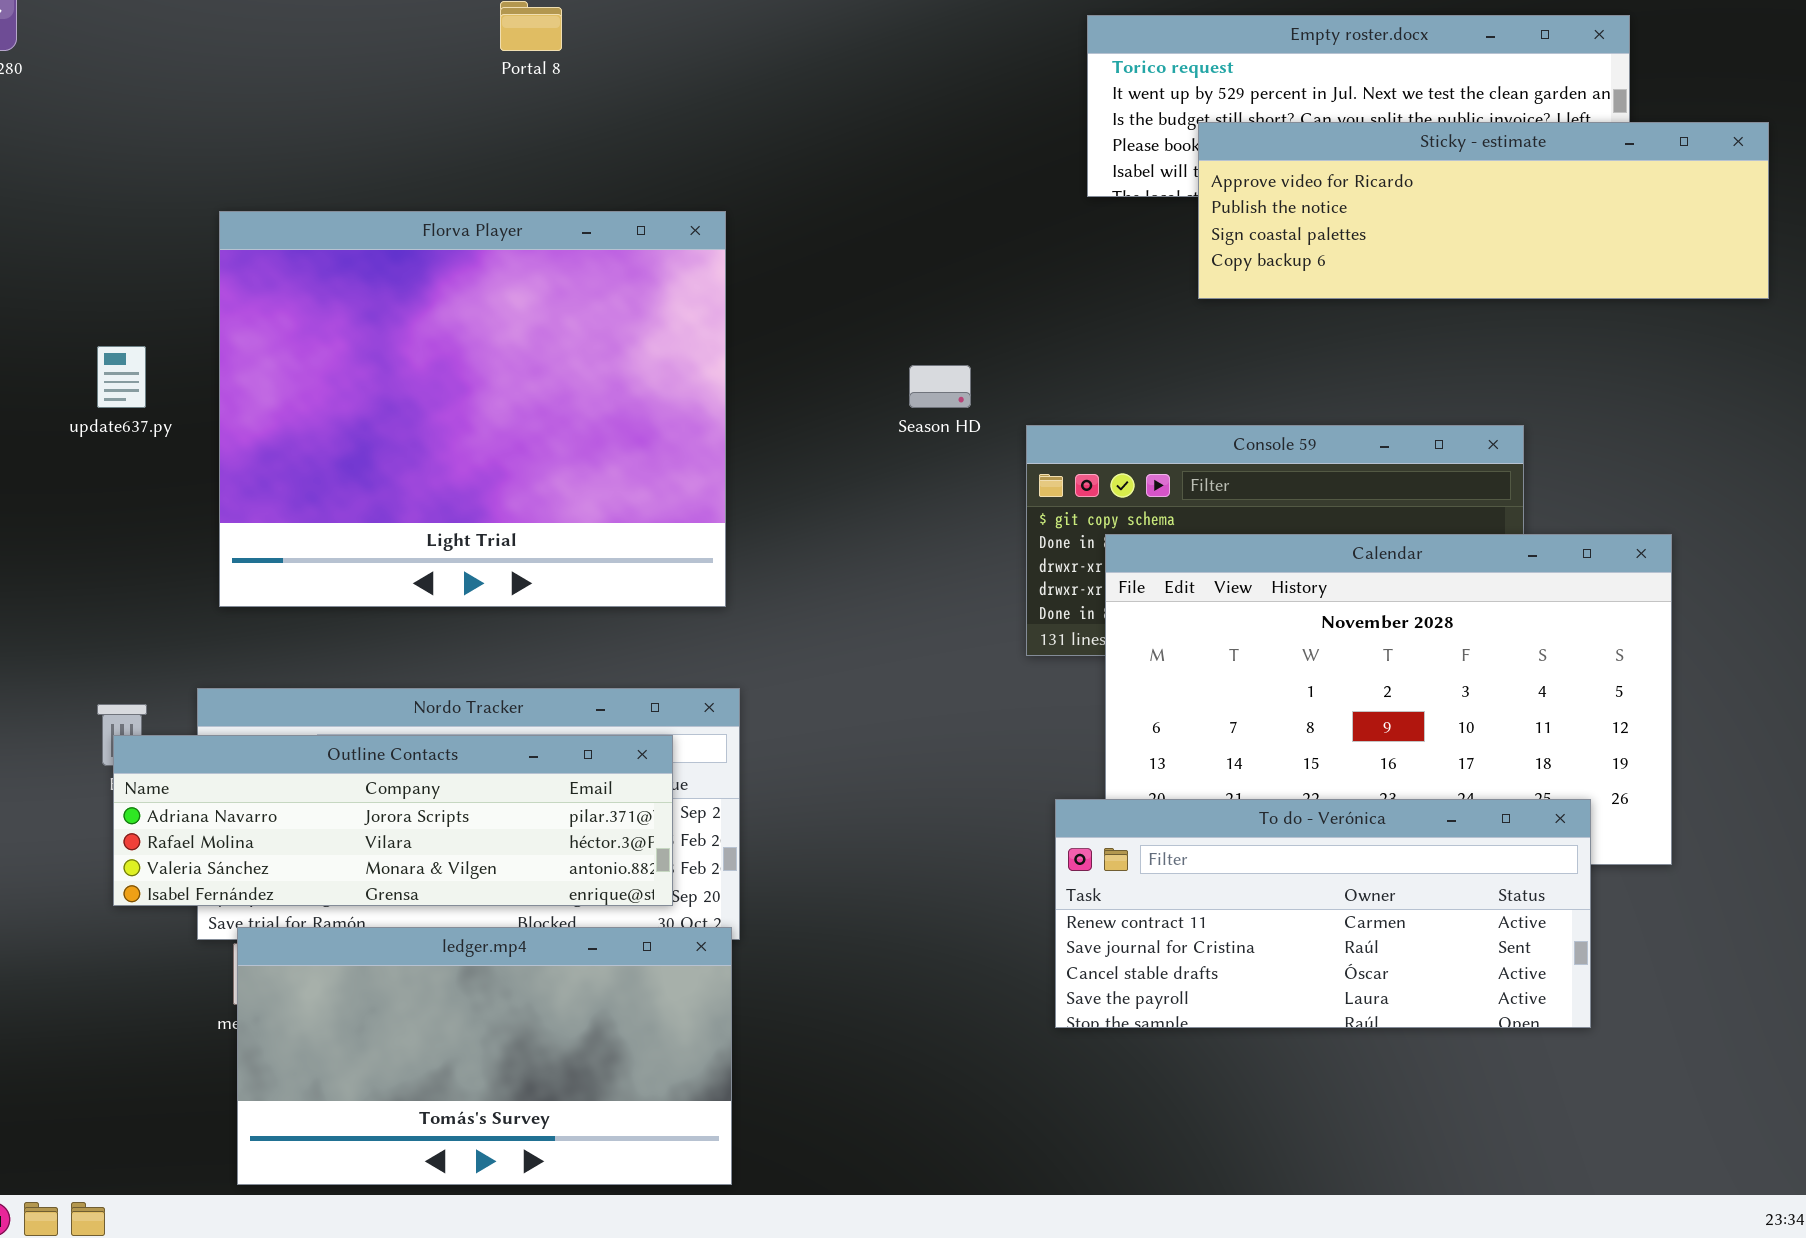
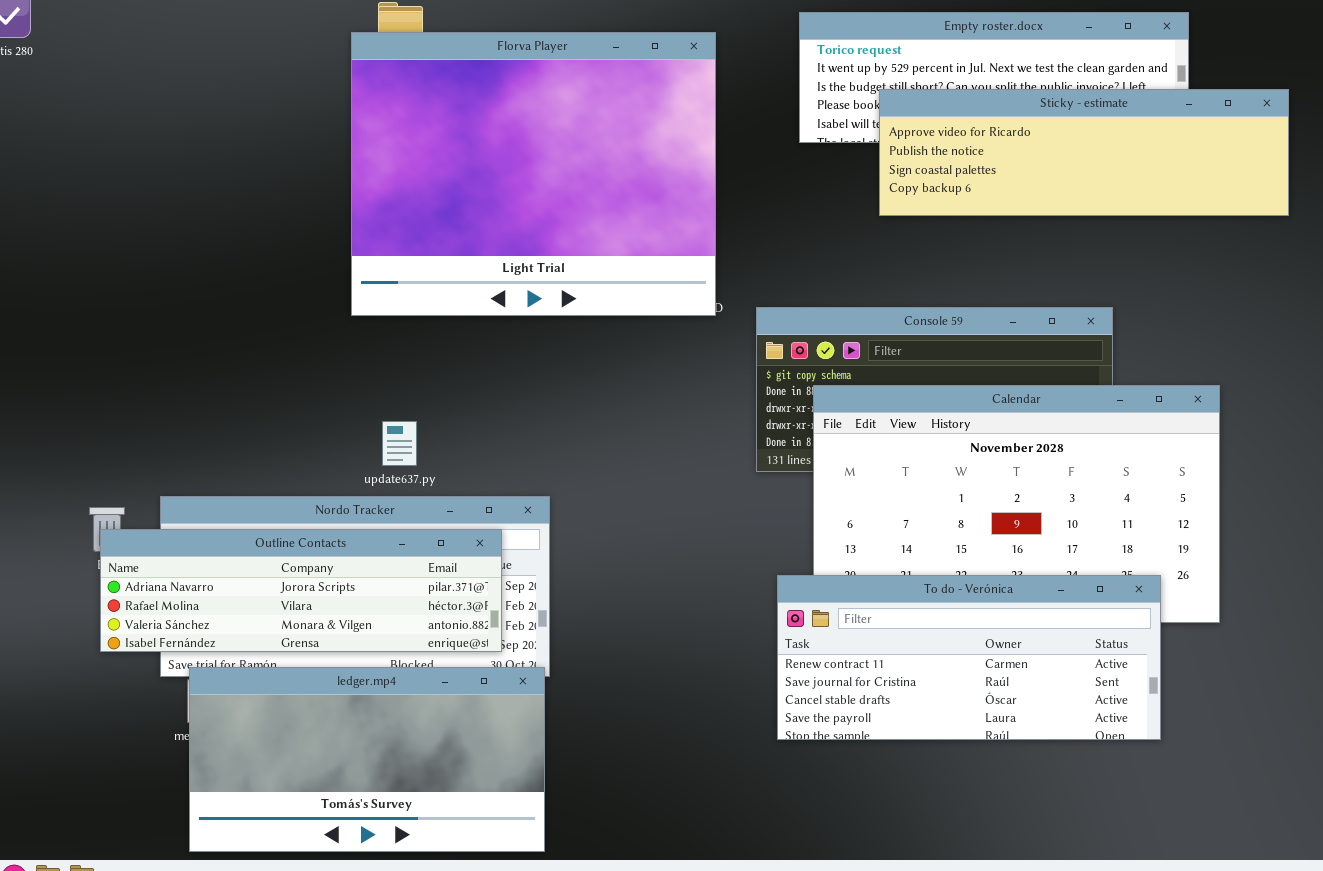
Florva Player: [219,211,726,607] -> [351,32,716,316], moved
update637.py: [97,346,146,408] -> [382,421,417,466], moved

